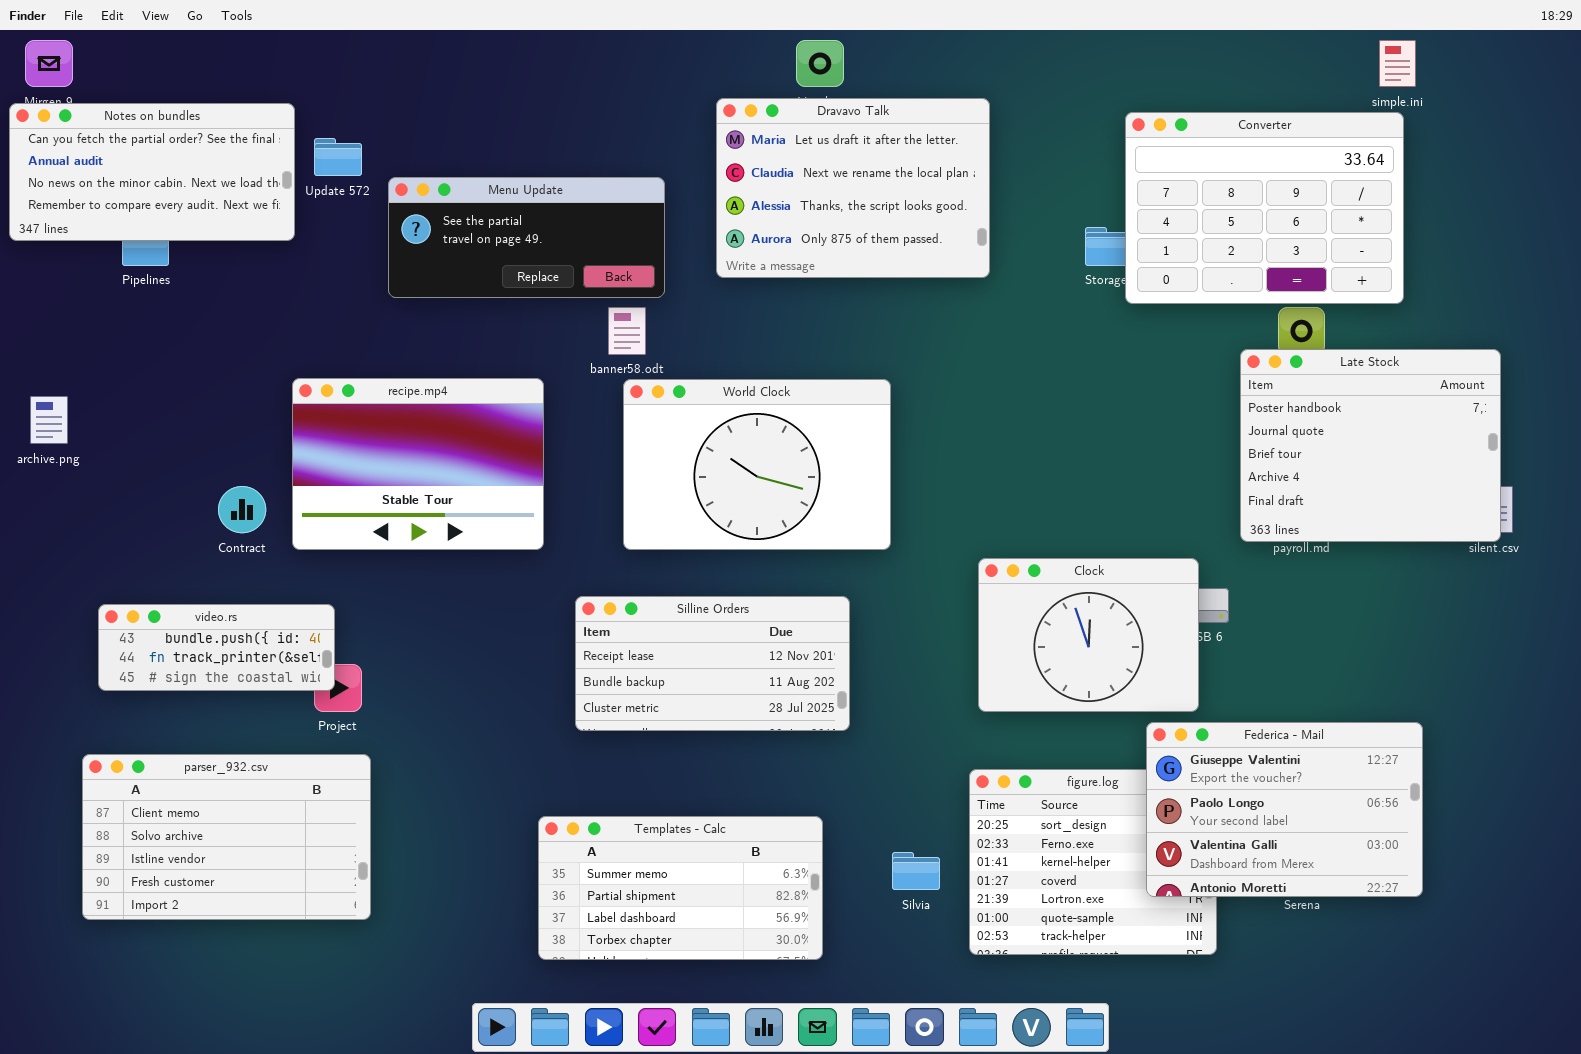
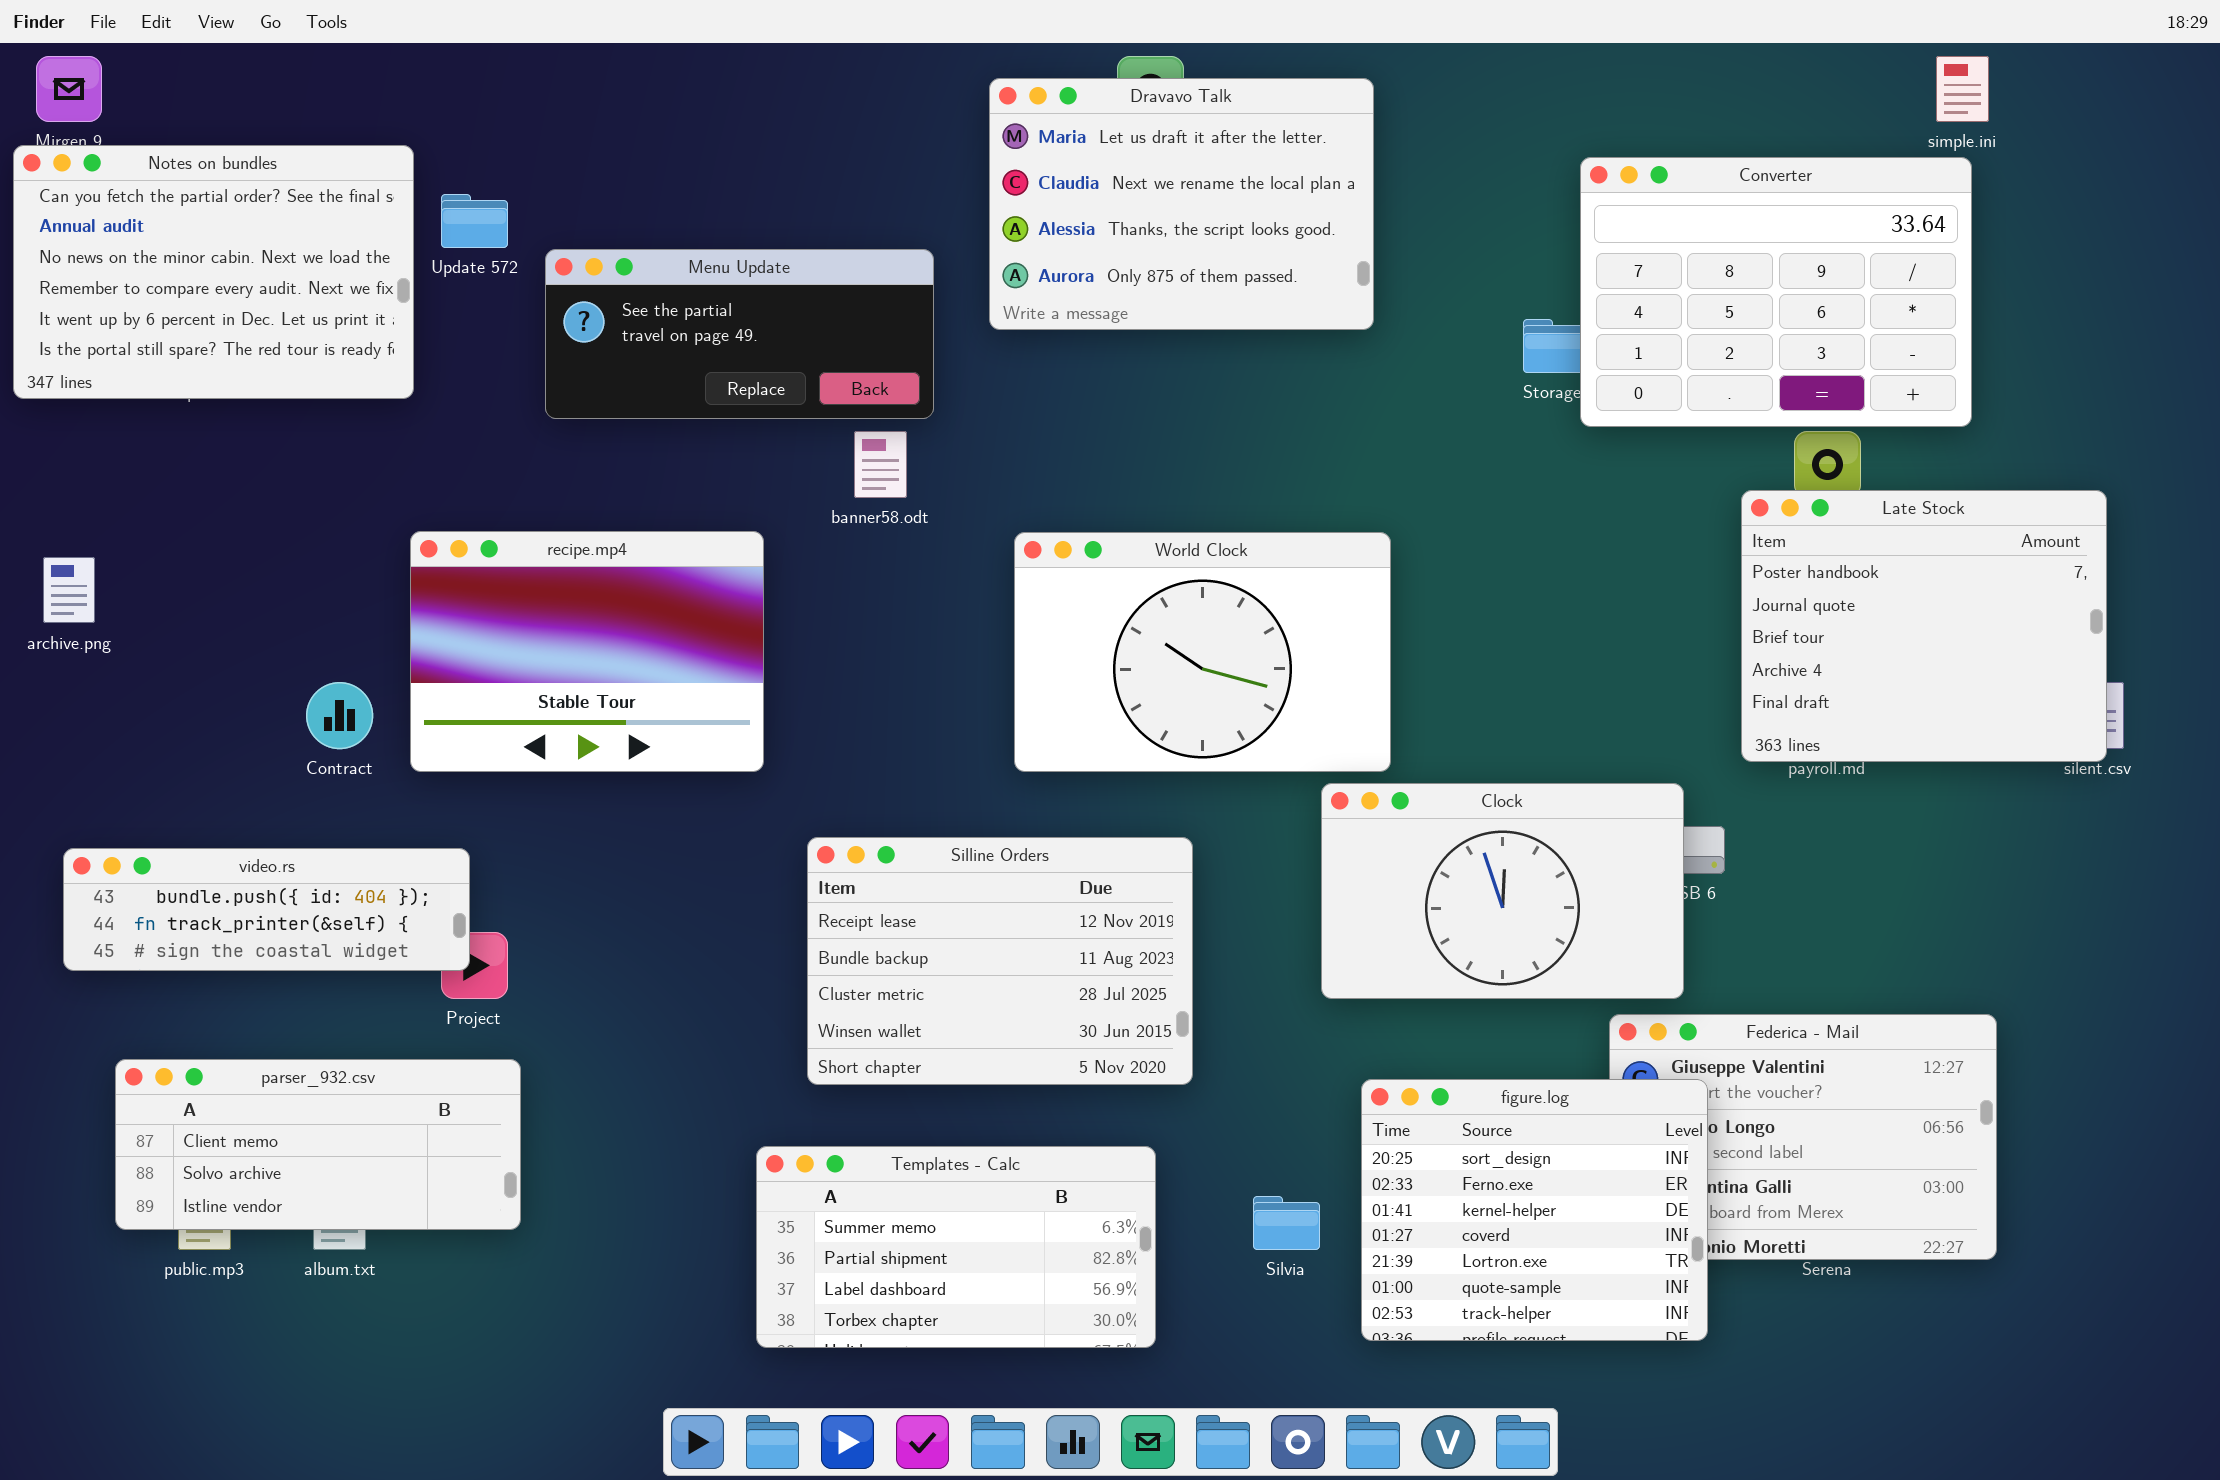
Dravavo Talk: [716,98,990,278] -> [989,78,1374,330], moved
Notes on bundles: [9,103,295,241] -> [13,145,414,399], resized
World Clock: [623,379,891,550] -> [1014,532,1391,772], moved
Clock: [978,558,1199,712] -> [1321,783,1684,999], resized
Silline Orders: [575,596,850,731] -> [807,837,1193,1085], resized
video.rs: [98,604,335,691] -> [63,848,470,971], resized
parser_932.csv: [82,754,371,920] -> [115,1059,521,1230], resized
figure.log: [969,769,1217,955] -> [1361,1079,1708,1341], raised

